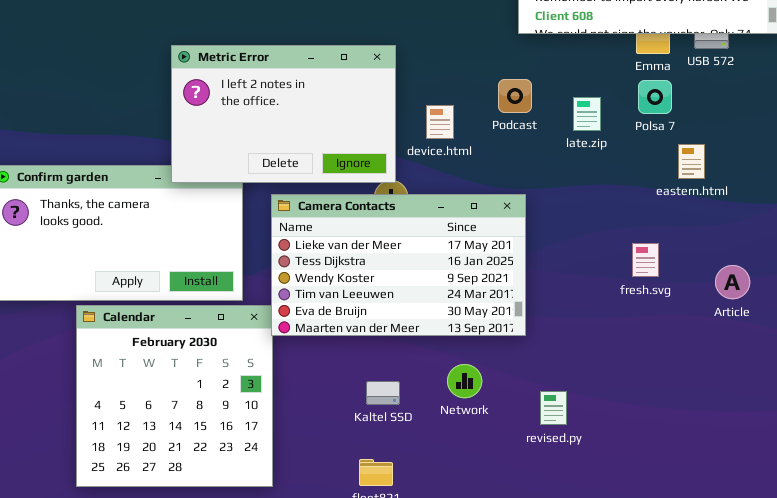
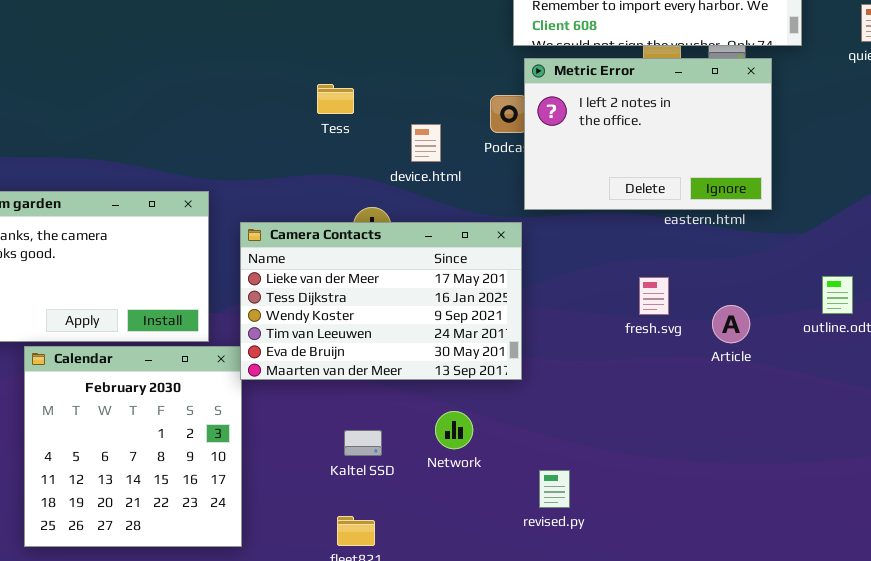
Metric Error: [171,45,396,183] -> [524,58,772,210], moved
Article: [715,265,750,299] -> [712,305,750,343], moved
revised.py: [540,391,567,425] -> [539,470,570,508], moved

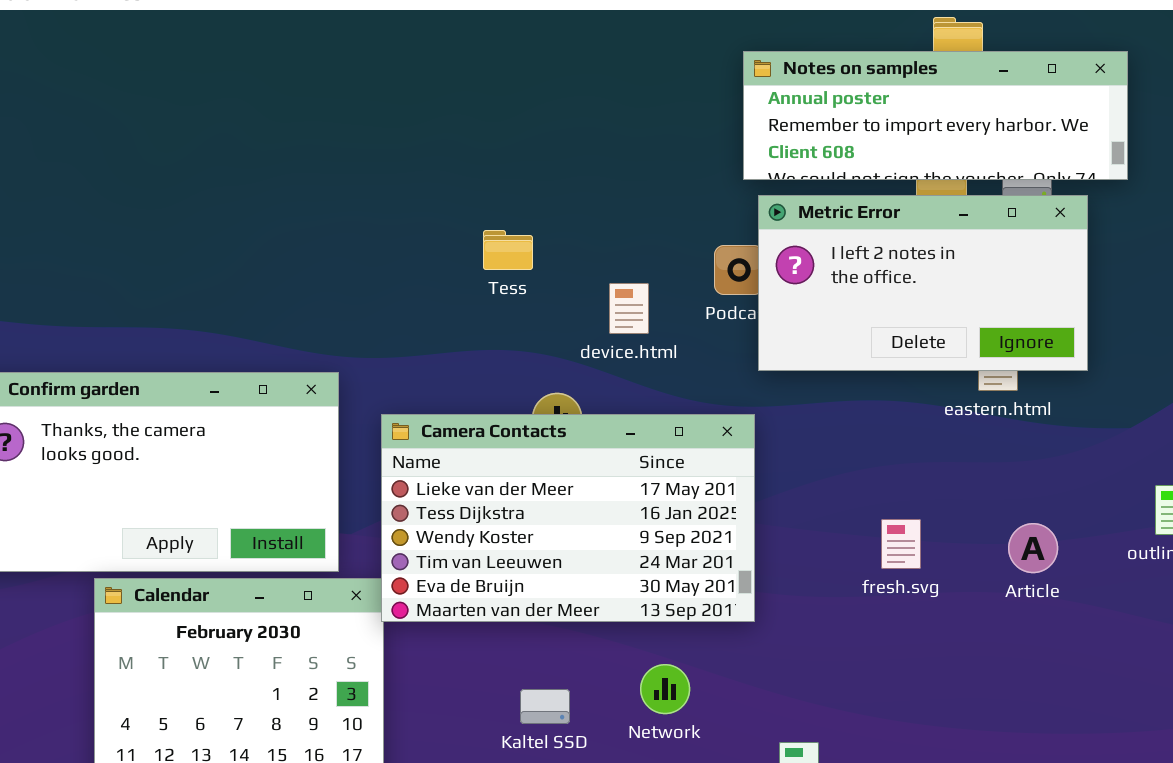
Metric Error: [524,58,772,210] -> [758,195,1088,371], resized
fresh.svg: [639,277,669,315] -> [881,519,921,569], moved

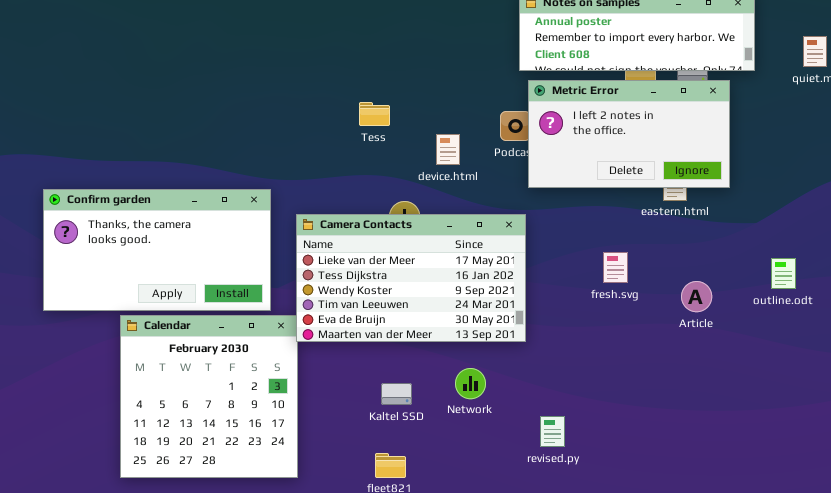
fresh.svg: [881,519,921,569] -> [603,252,628,283], moved

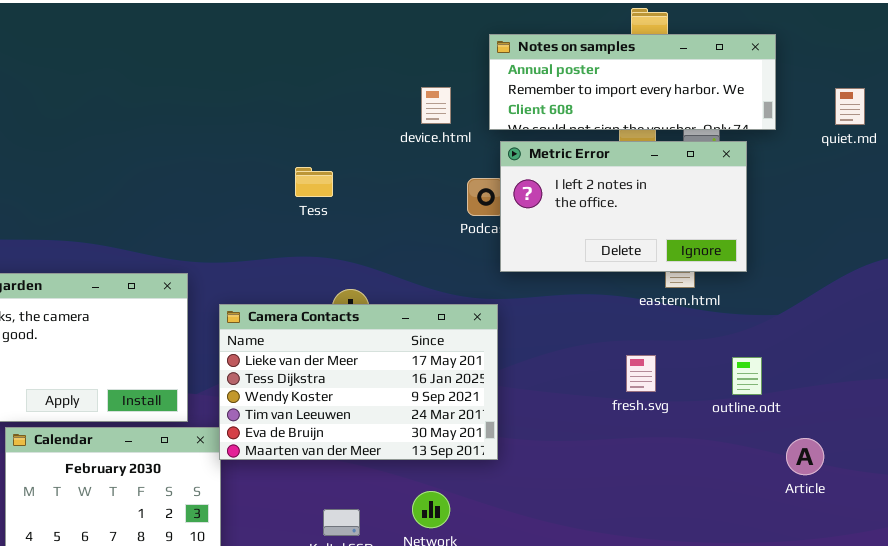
device.html: [436,134,460,165] -> [421,87,451,124], moved
fresh.svg: [603,252,628,283] -> [626,355,656,392], moved
outline.odt: [771,258,796,289] -> [732,357,762,395], moved
Article: [681,281,712,312] -> [786,438,824,475], moved

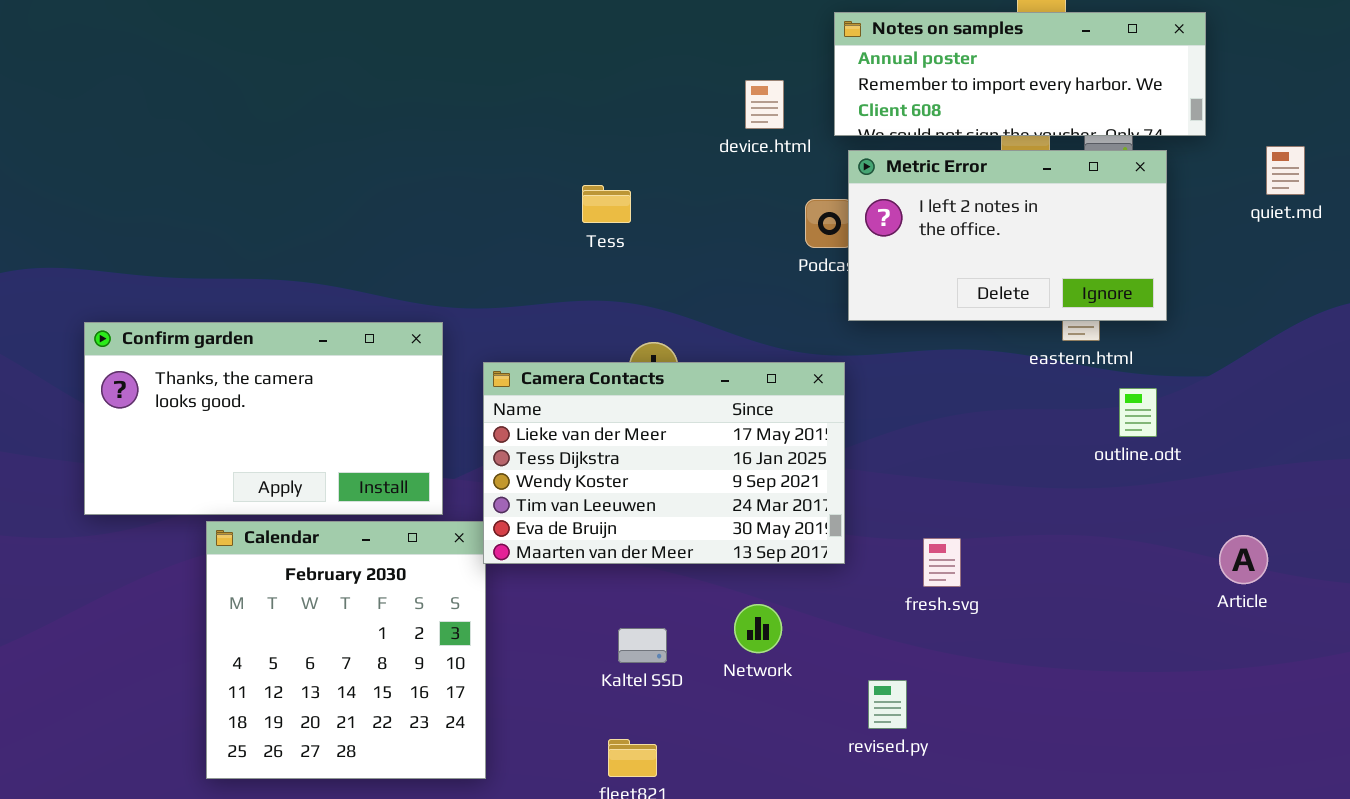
quiet.md: [835,88,865,125] -> [1266,146,1305,195], moved
fresh.svg: [626,355,656,392] -> [923,538,961,587], moved
outline.odt: [732,357,762,395] -> [1119,388,1157,437], moved

